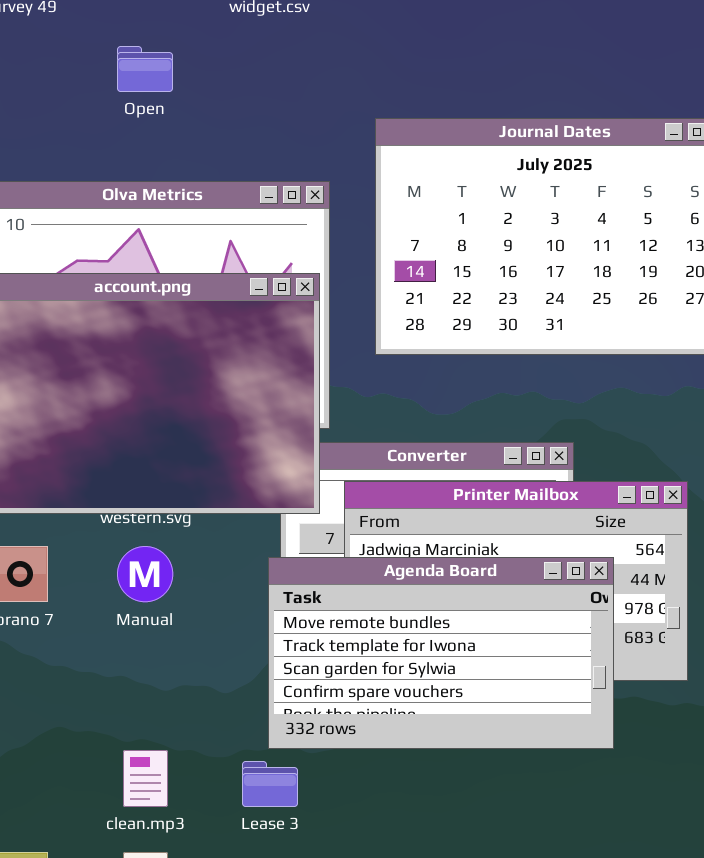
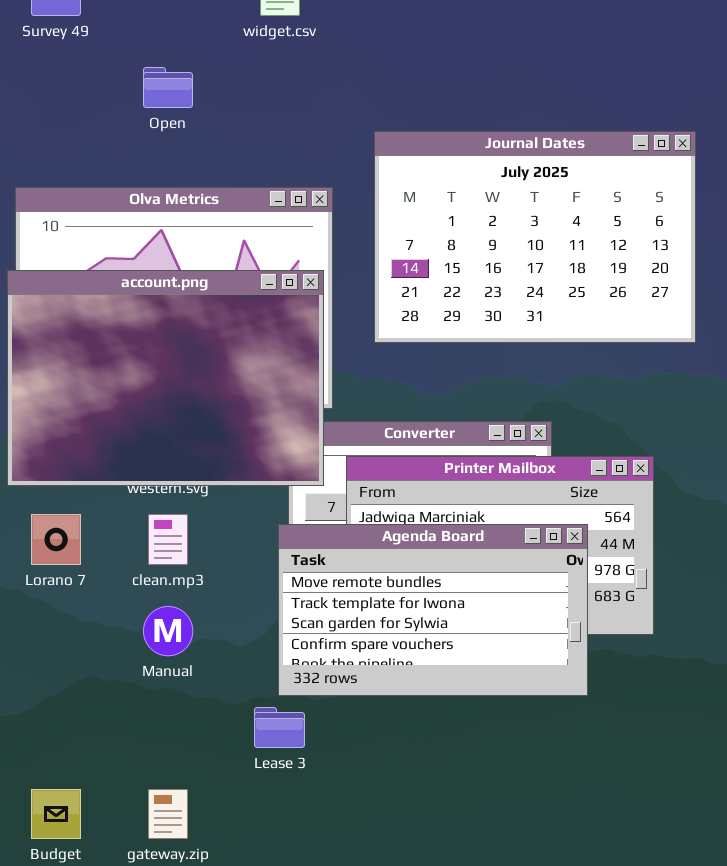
Manual: [117,546,173,602] -> [143,606,193,656], moved
clean.mp3: [123,750,168,807] -> [148,514,188,565], moved

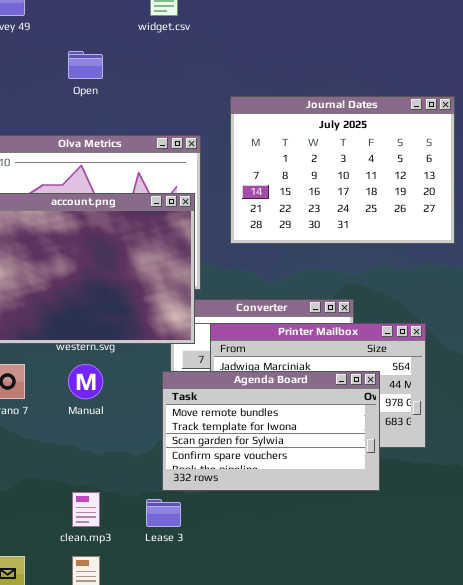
clean.mp3: [148,514,188,565] -> [72,492,100,527], moved
Manual: [143,606,193,656] -> [68,364,103,399], moved

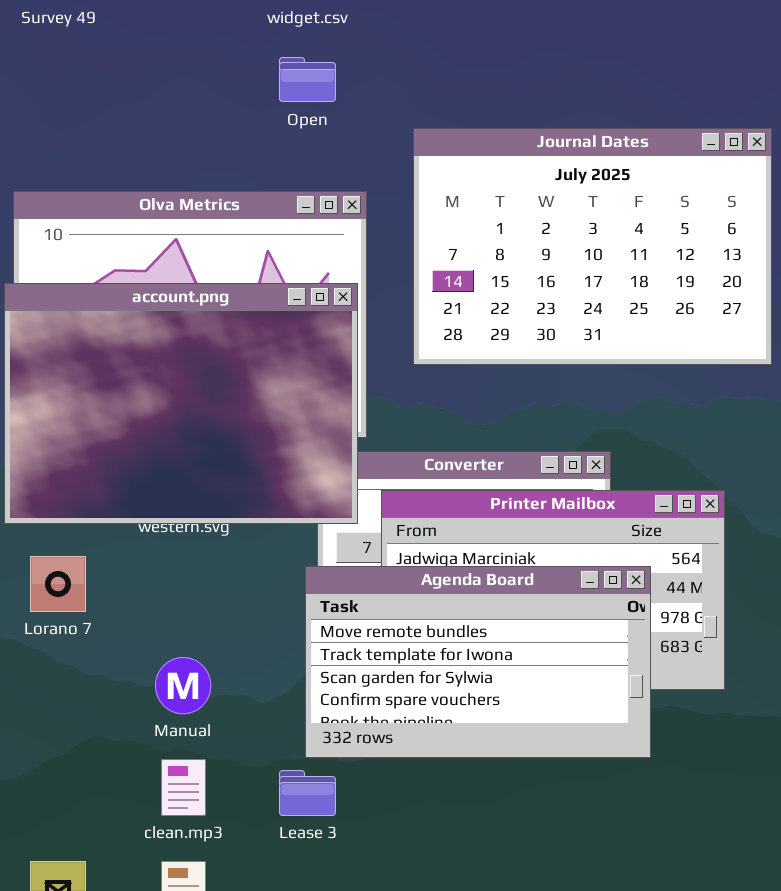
Open: [68,51,103,79] -> [279,57,336,102], moved
Manual: [68,364,103,399] -> [155,657,211,714], moved

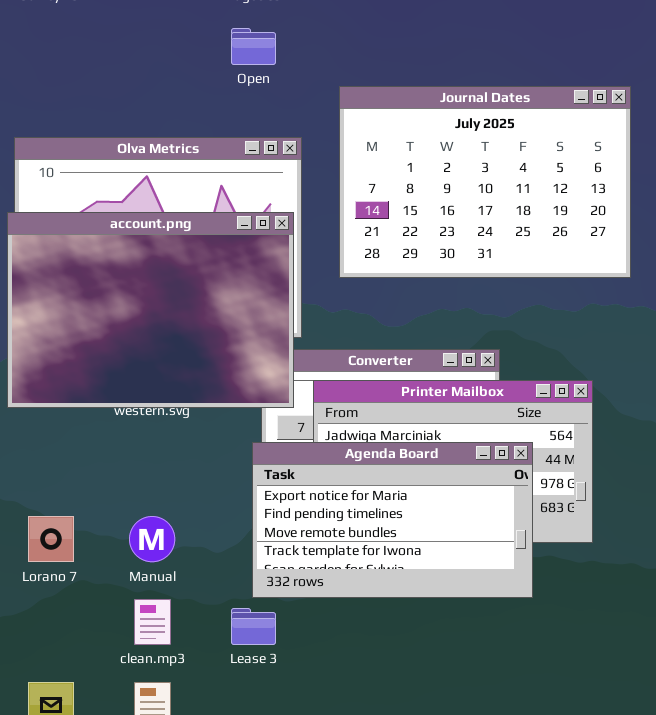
Lorano 7: [30,556,86,612] -> [28,516,74,562], moved
Agenda Board: [305,566,651,758] -> [252,442,533,598], scrolled up 2 rows

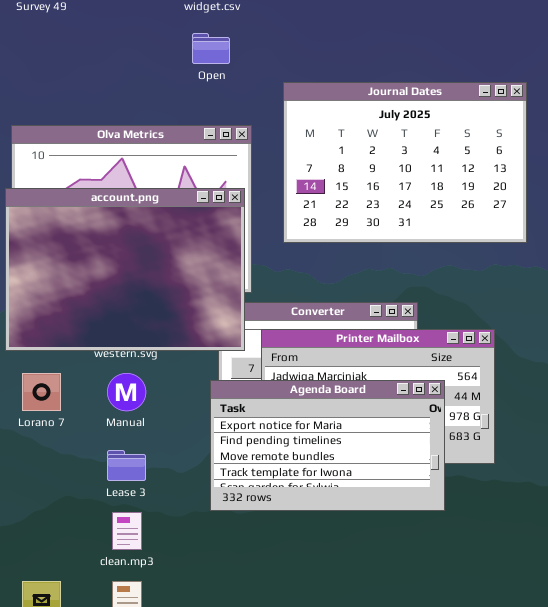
Lorano 7: [28,516,74,562] -> [22,373,61,411], moved
Manual: [129,516,175,562] -> [107,373,146,411], moved
Lease 3: [231,608,276,645] -> [107,450,146,481], moved

